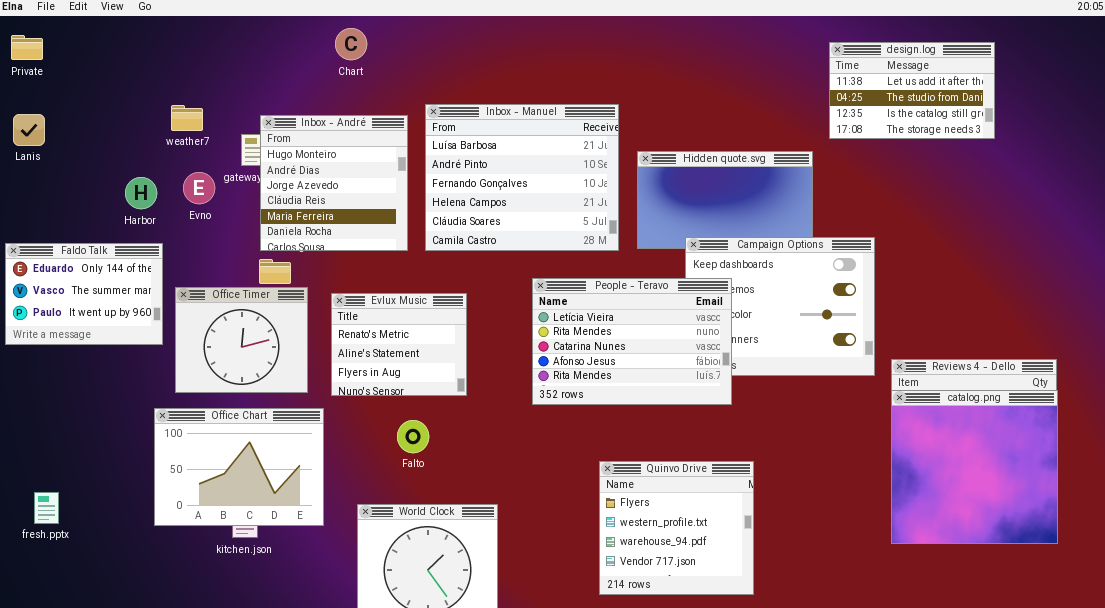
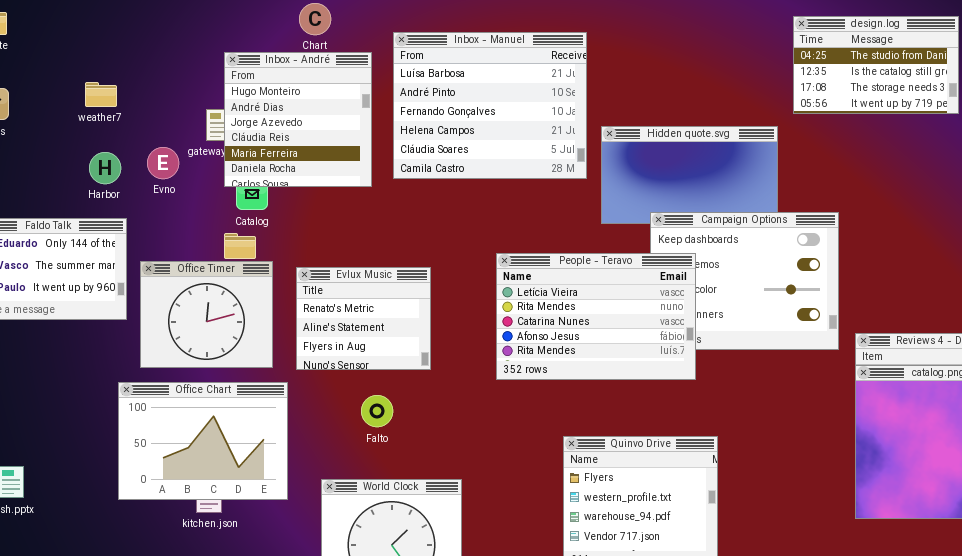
design.log: [829,42,995,139] -> [793,16,959,114], scrolled down 1 row
Inbox - Manuel: [425,104,619,251] -> [393,32,587,179], moved
weather7: [171,105,203,131] -> [85,82,117,107], moved
Inbox - André: [260,115,408,251] -> [224,52,372,187], moved

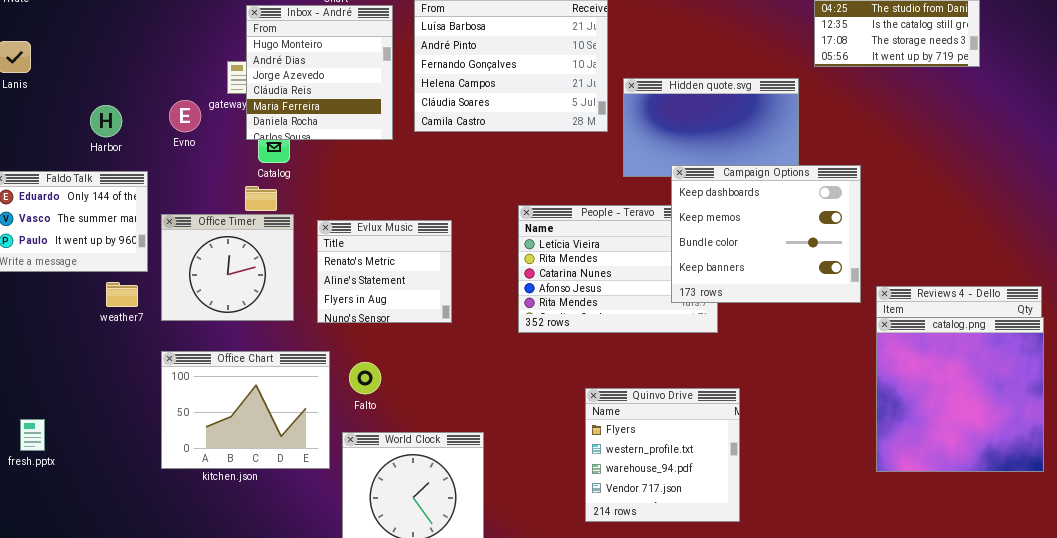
weather7: [85,82,117,107] -> [106,282,138,307], moved
Harbor: [89,152,121,184] -> [90,105,122,137], moved
Campaign Options: [650,212,839,350] -> [671,165,861,303], raised
Office Chart: [118,382,288,500] -> [161,351,330,469], moved
Falto: [361,395,393,427] -> [349,362,381,394], moved

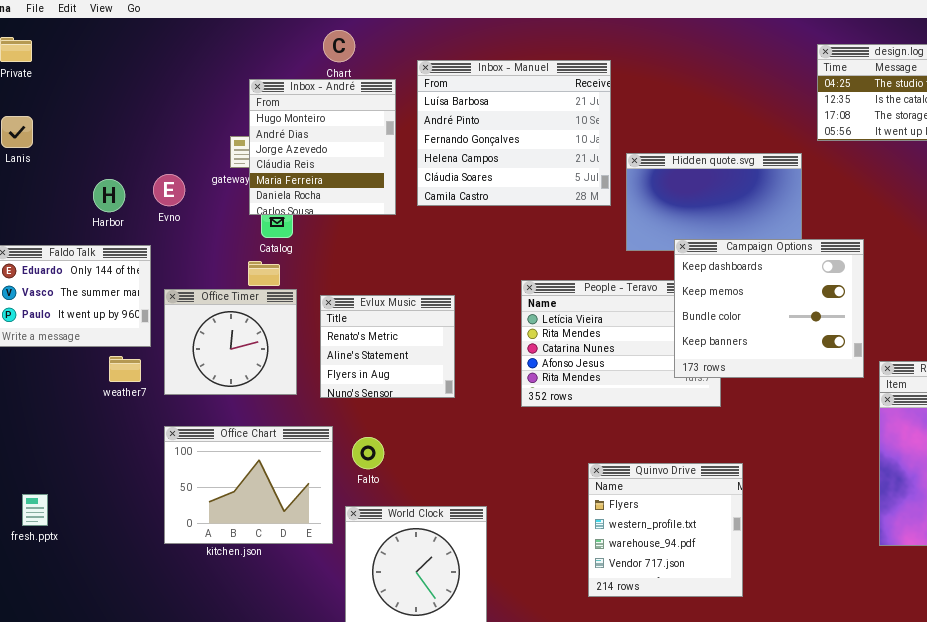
Evno: [169,100,201,132] -> [153,174,185,206], moved

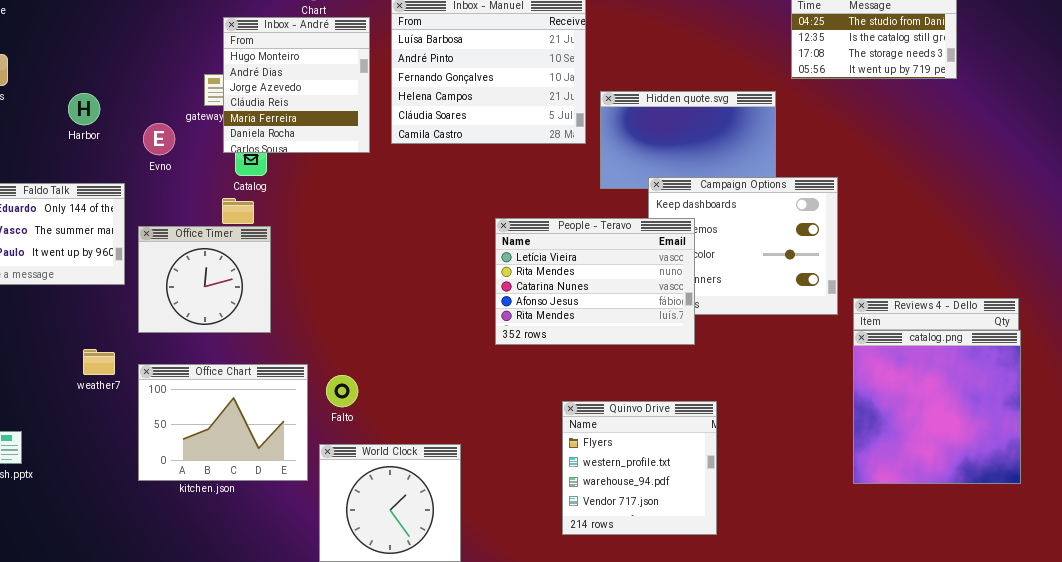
Evno: [153,174,185,206] -> [143,123,175,155], moved
Harbor: [93,179,125,212] -> [68,93,100,125], moved
People - Teravo: [521,280,721,407] -> [495,218,695,345], raised
Evlux Music: [320,295,455,398] -> none, closed
weather7: [109,356,141,382] -> [83,349,115,375], moved

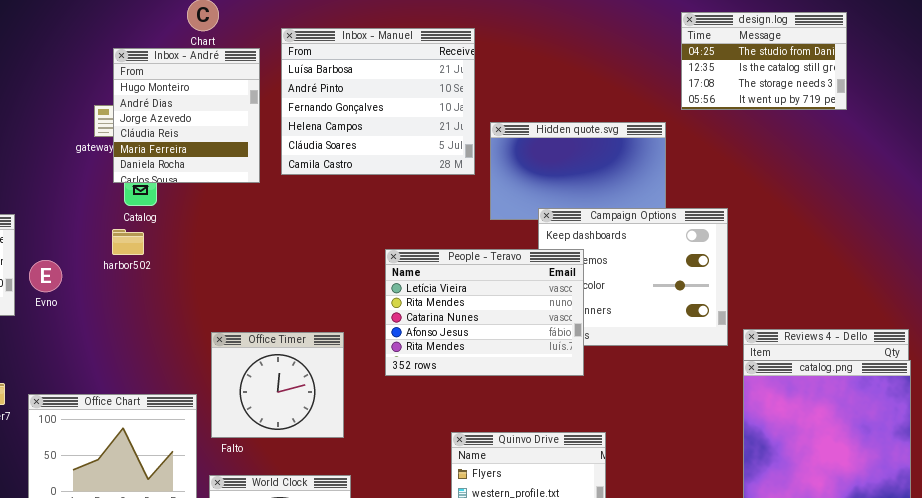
Evno: [143,123,175,155] -> [29,260,62,292], moved
Office Timer: [138,226,271,333] -> [211,332,344,438], moved

